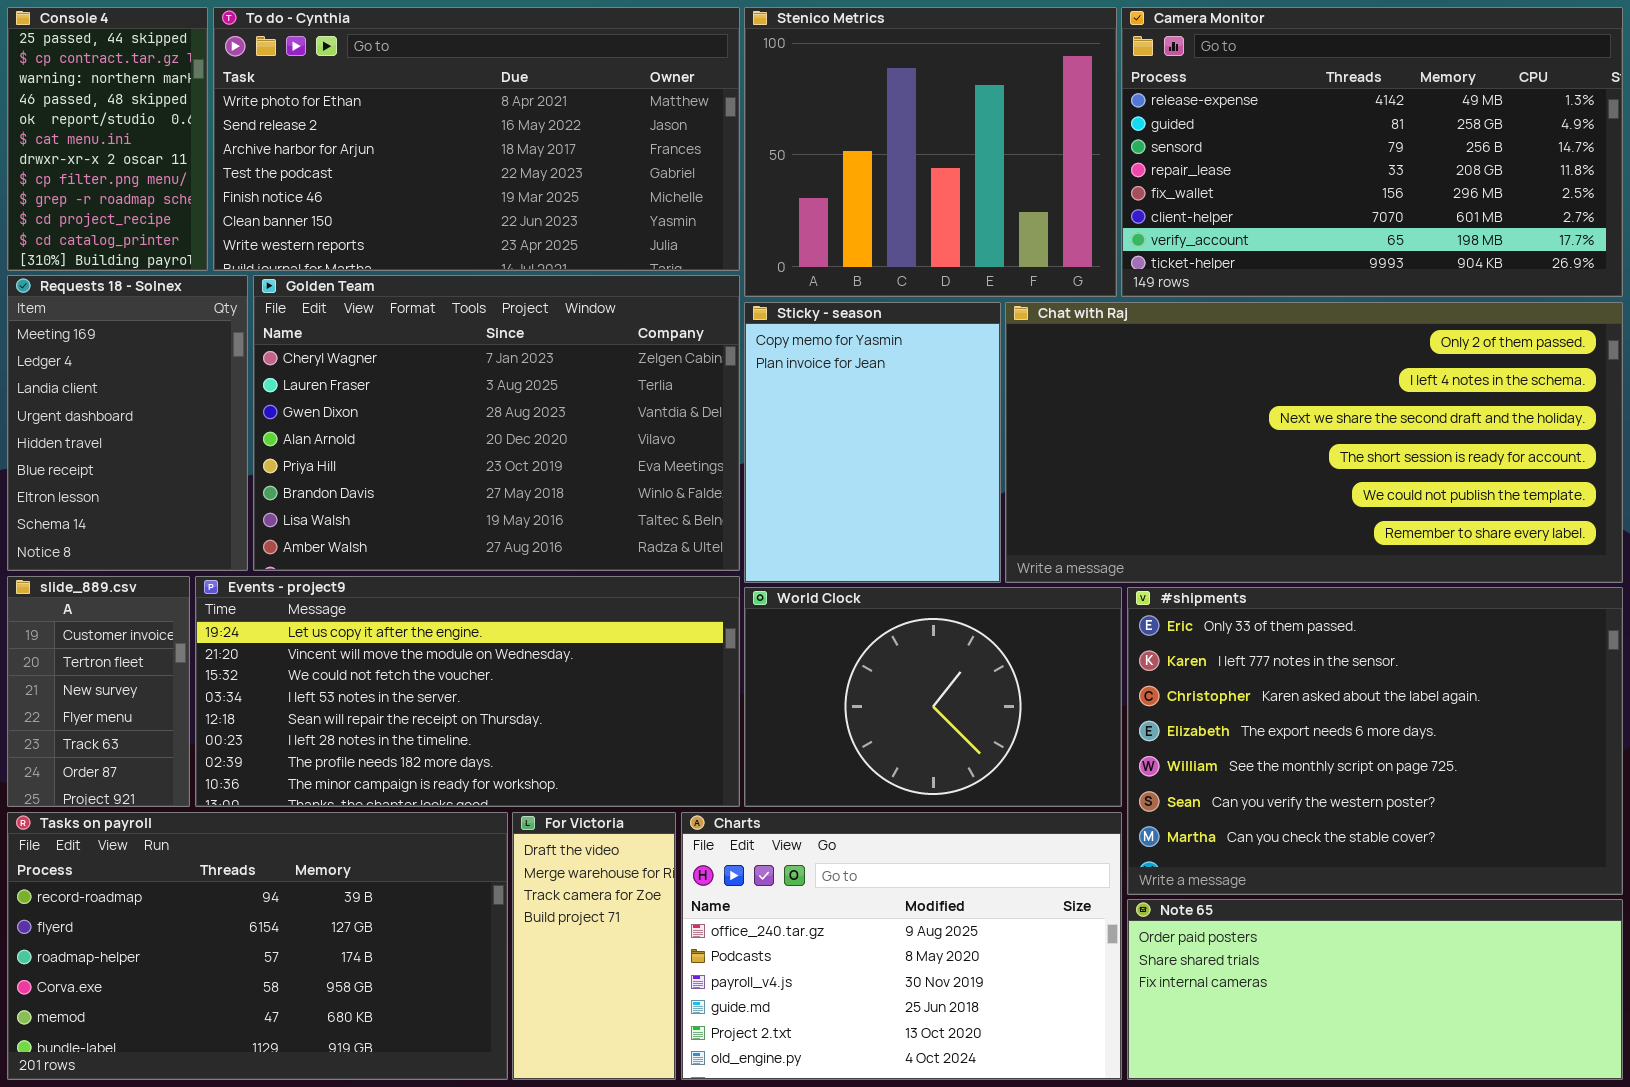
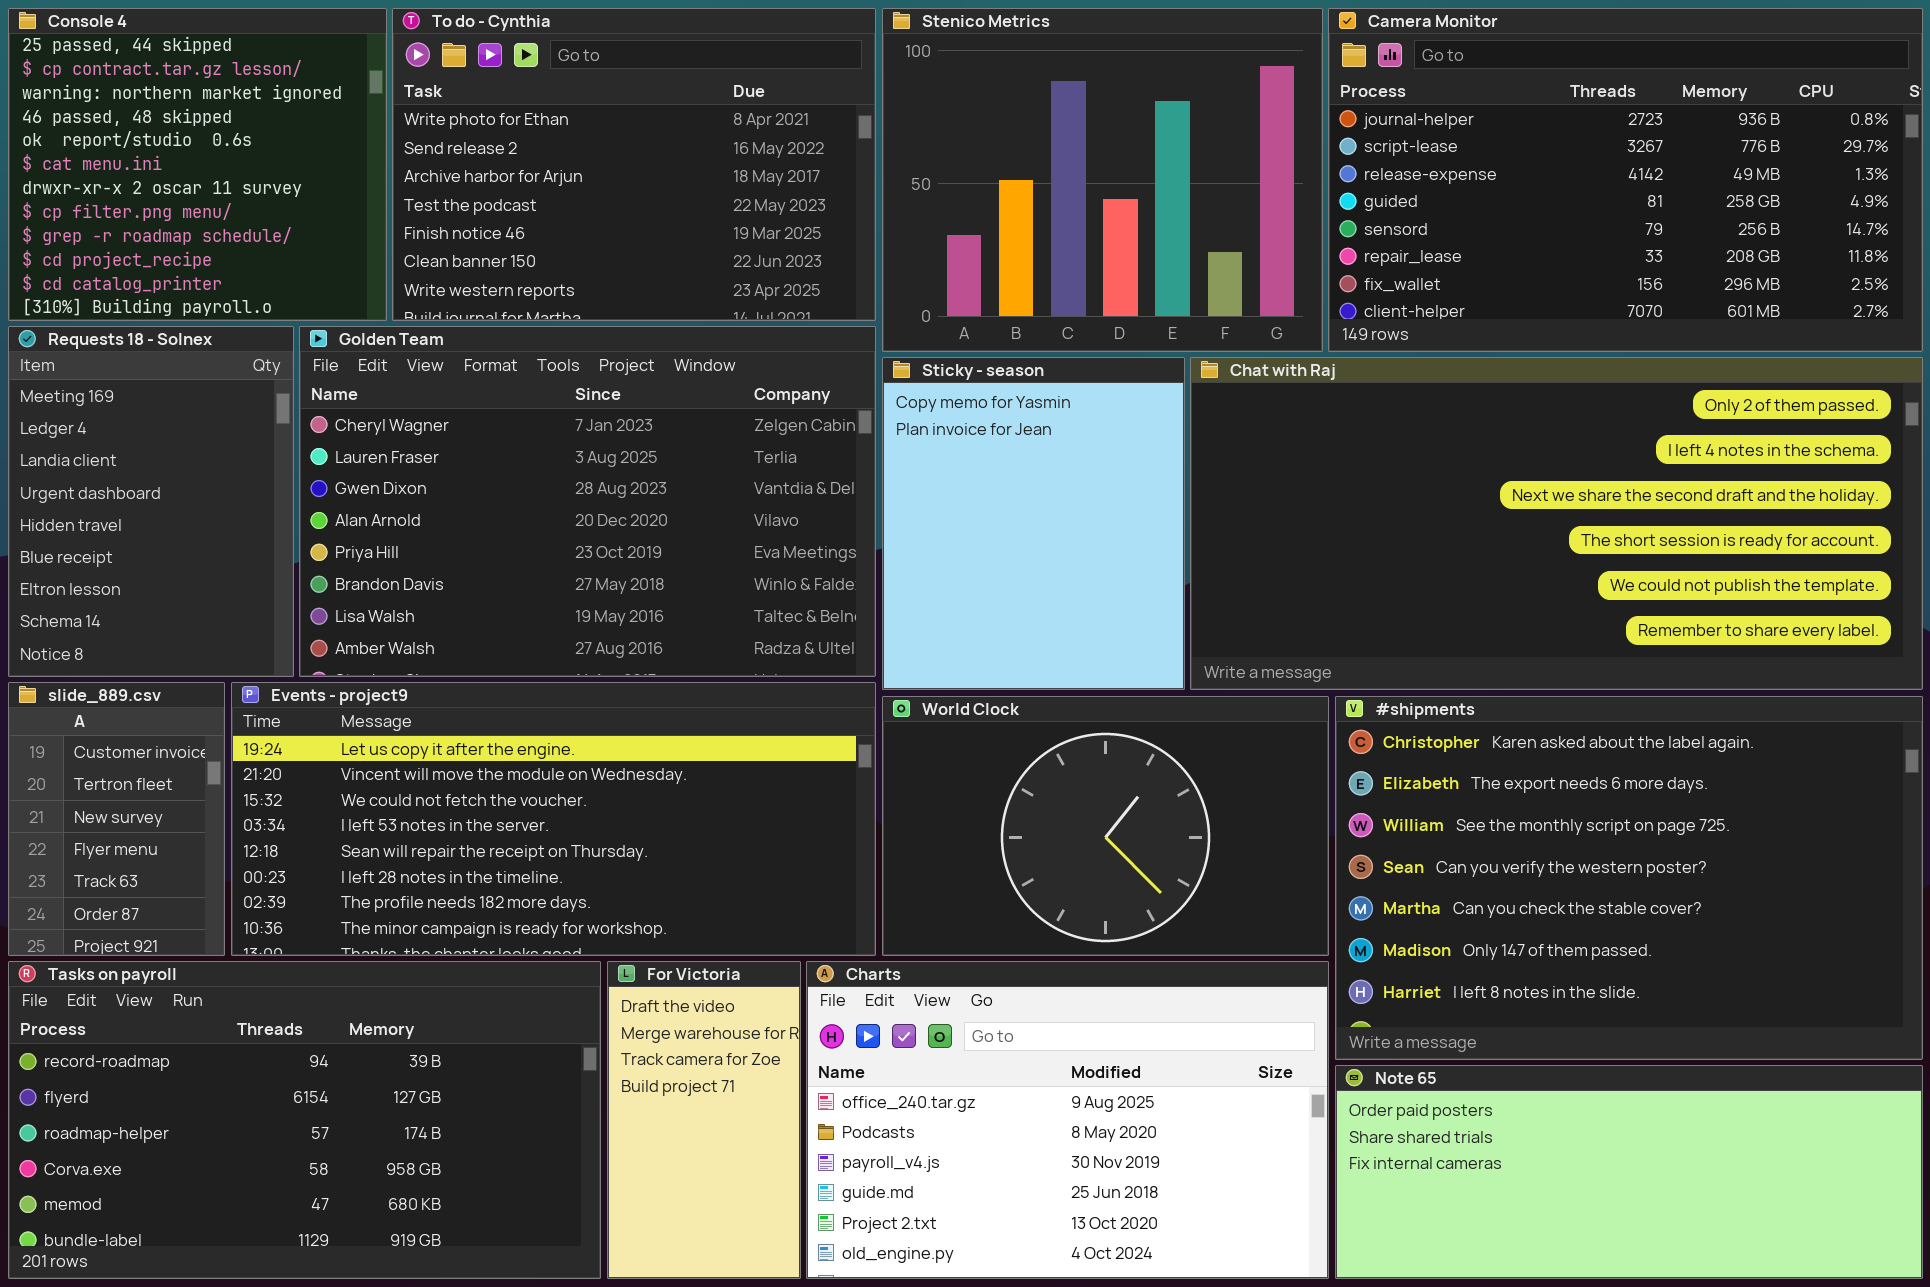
Console 4: [7,7,208,271] -> [8,8,387,321], resized
To do - Cynthia: [213,7,740,271] -> [392,8,876,321], resized
Camera Monitor: [1121,7,1623,297] -> [1328,8,1923,352], scrolled up 2 rows
#shipments: [1127,587,1623,895] -> [1335,696,1923,1060], scrolled down 2 rows

